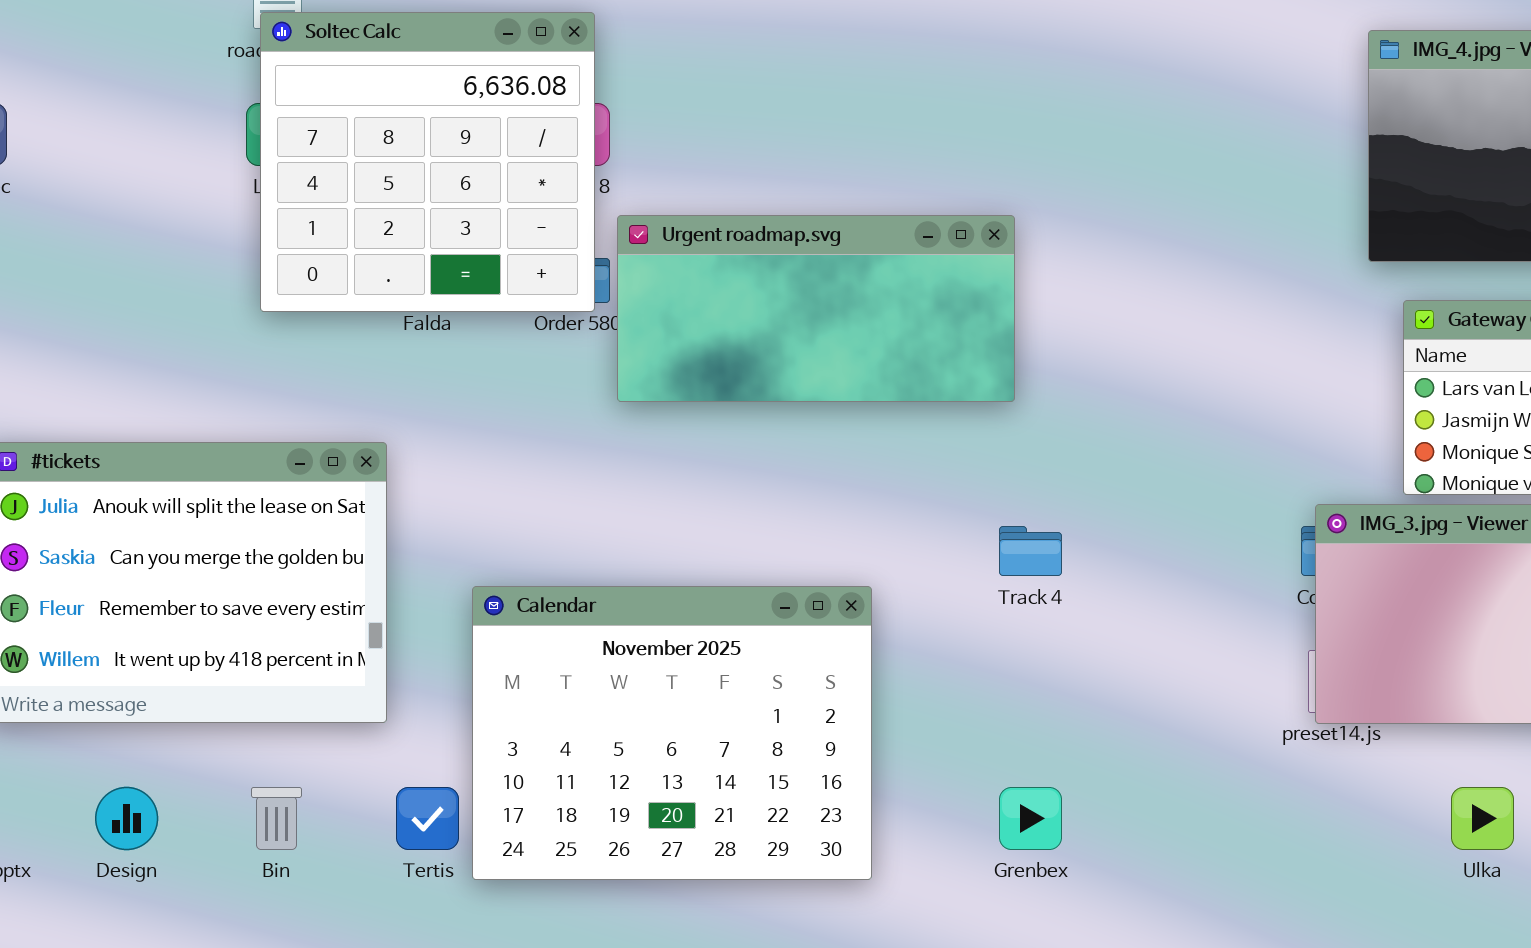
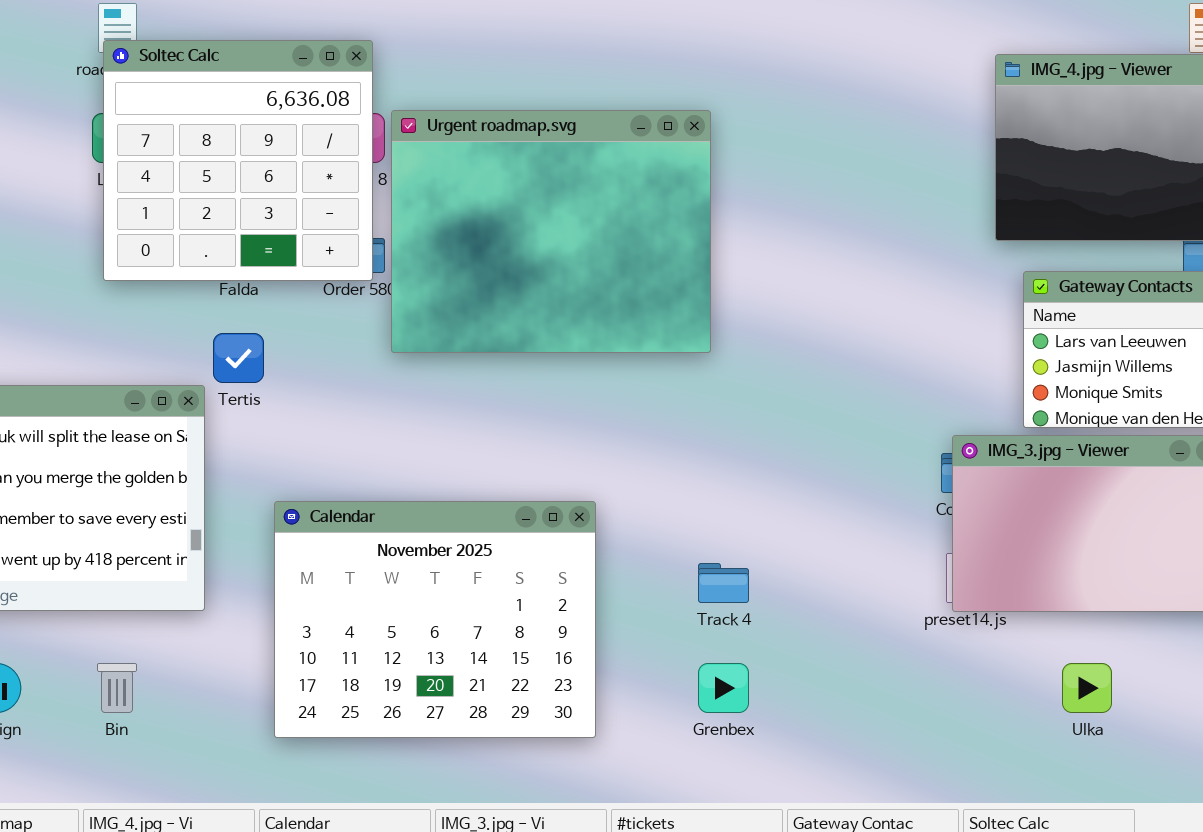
Urgent roadmap.svg: [617,215,1015,402] -> [391,110,711,353], resized
Track 4: [999,526,1062,576] -> [698,563,749,603], moved
Tertis: [396,787,459,850] -> [213,333,264,383], moved

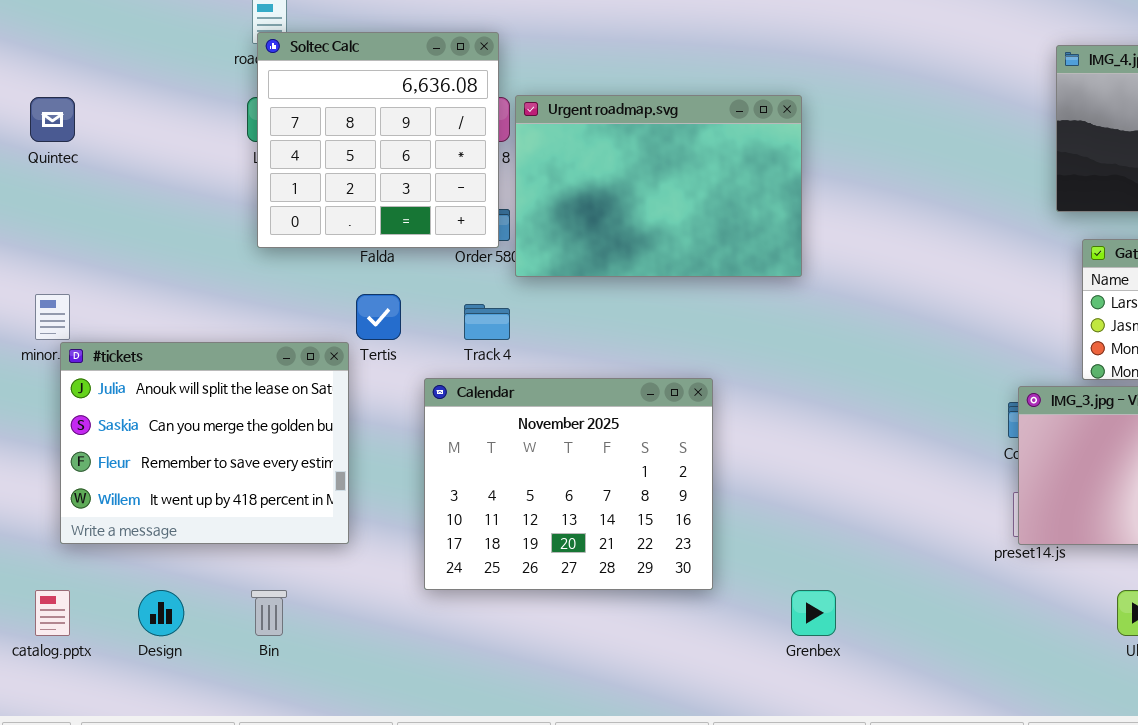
Urgent roadmap.svg: [391,110,711,353] -> [515,95,802,277], resized
Calendar: [274,501,596,738] -> [424,378,713,590], moved
Track 4: [698,563,749,603] -> [464,304,510,340], moved

